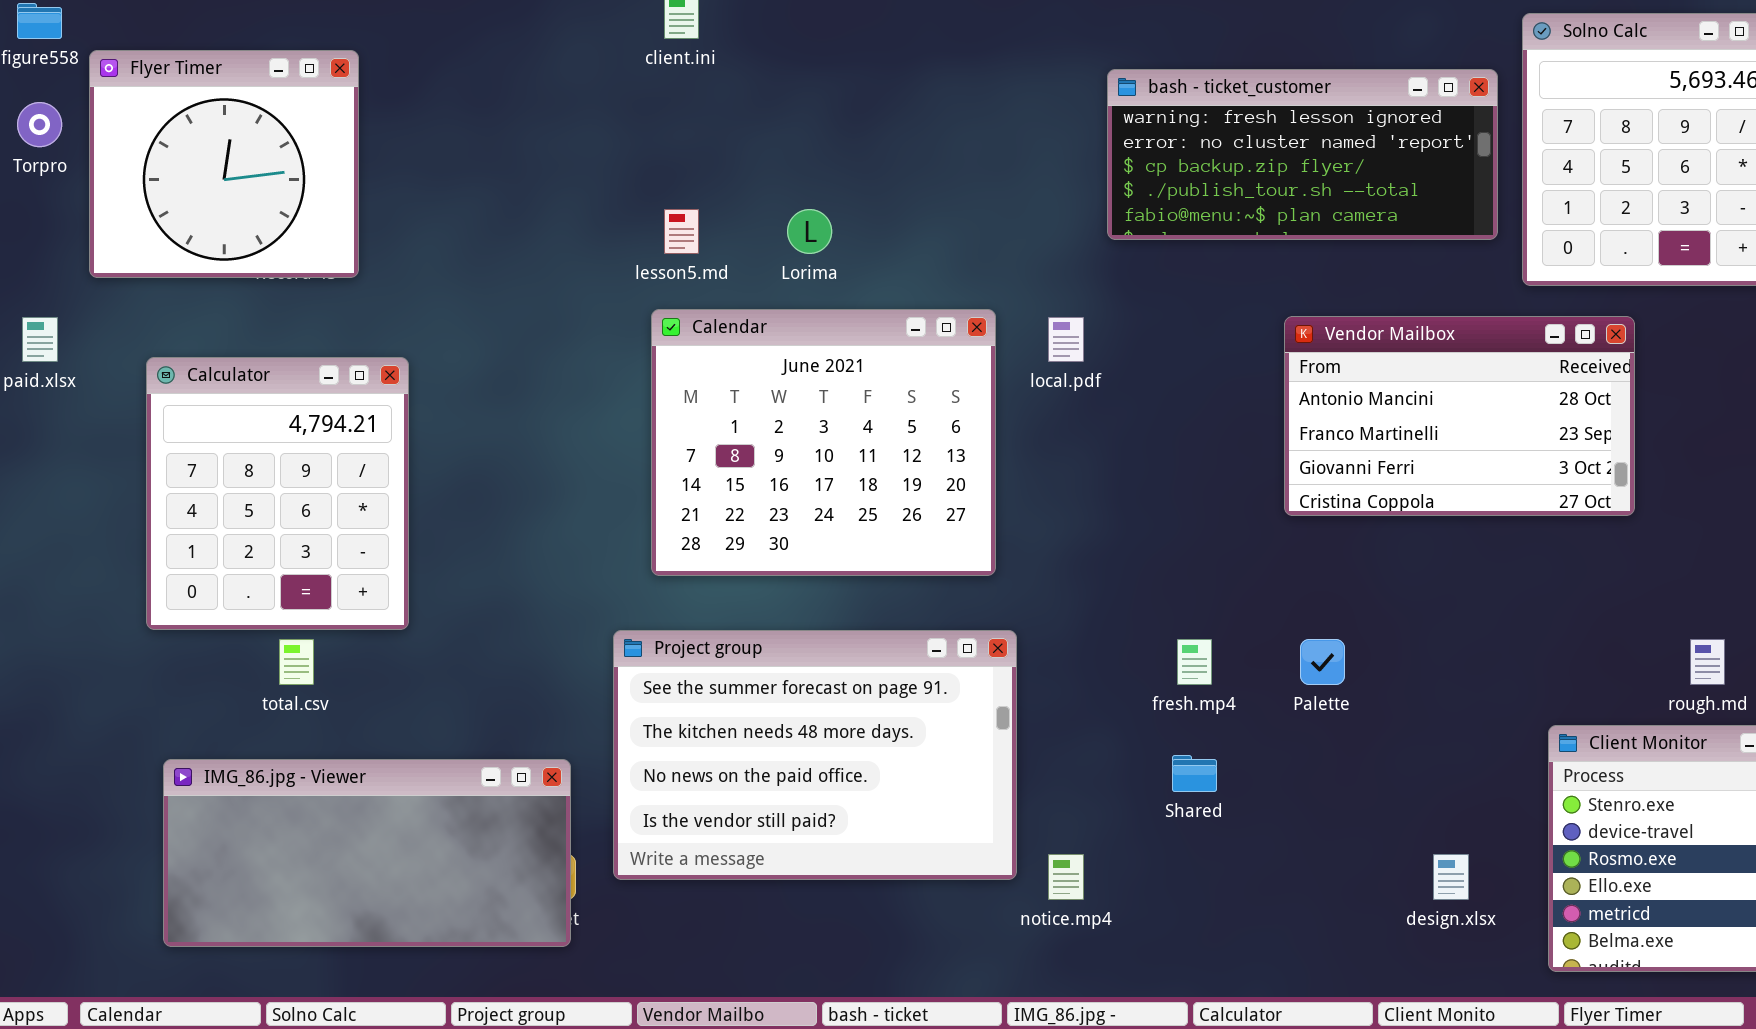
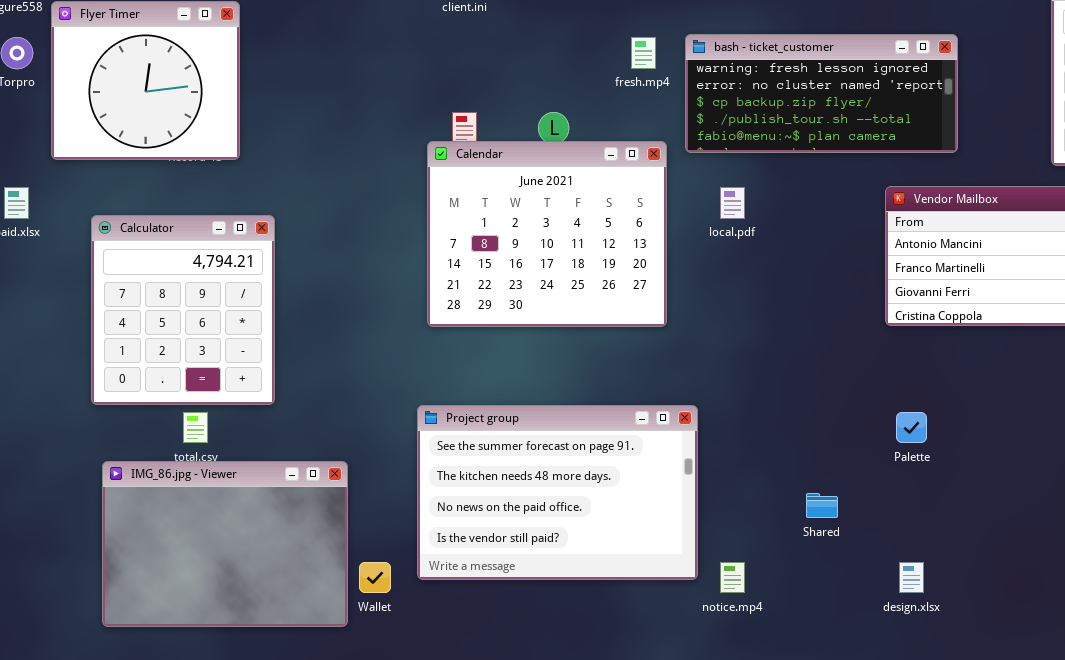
bash - ticket_customer: [1107,69,1498,240] -> [685,34,958,153], moved
Calendar: [651,309,996,576] -> [427,141,667,327], moved
fresh.mp4: [1177,639,1212,685] -> [631,37,656,69], moved
IMG_86.jpg - Viewer: [163,759,571,947] -> [102,461,348,627], resized
design.xlsx: [1433,854,1469,900] -> [899,562,924,593], moved

